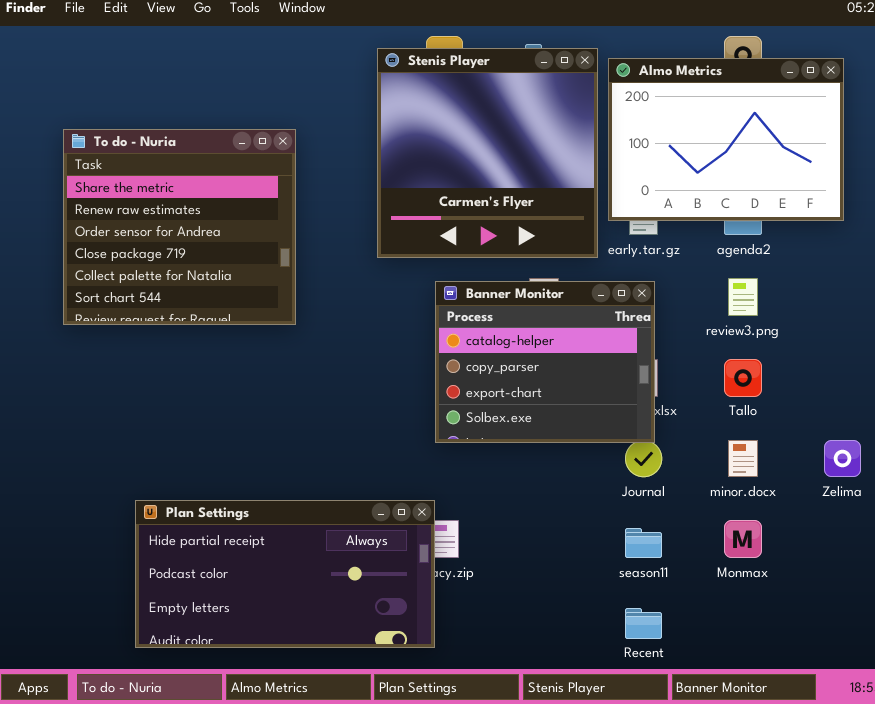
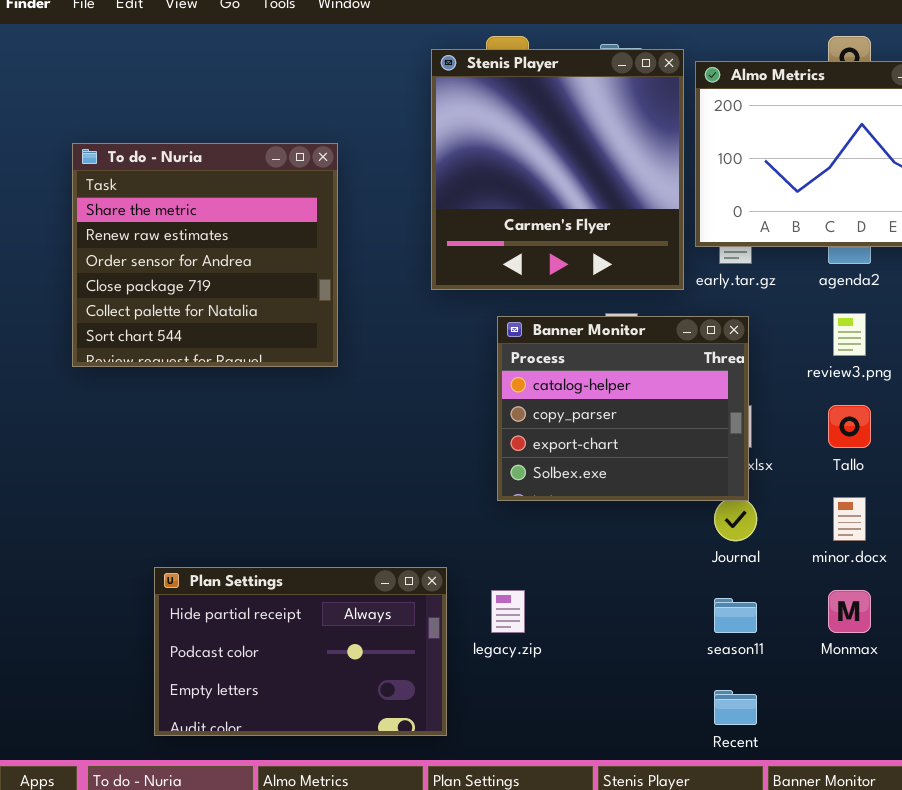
Plan Settings: [135,500,435,648] -> [154,567,447,736], resized

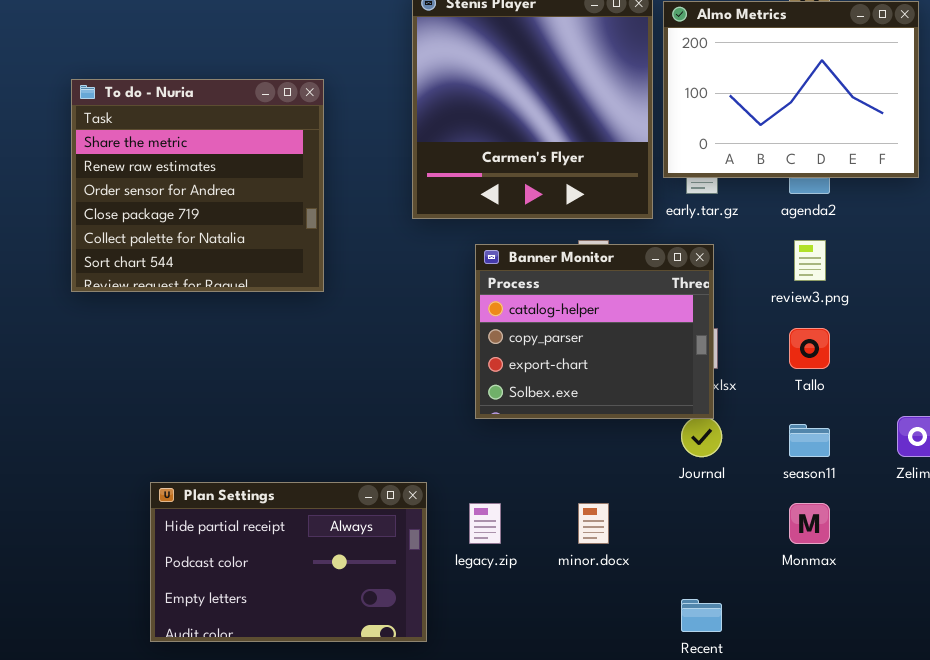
minor.docx: [833,497,866,541] -> [578,503,609,544], moved
season11: [714,598,757,633] -> [789,424,830,457], moved

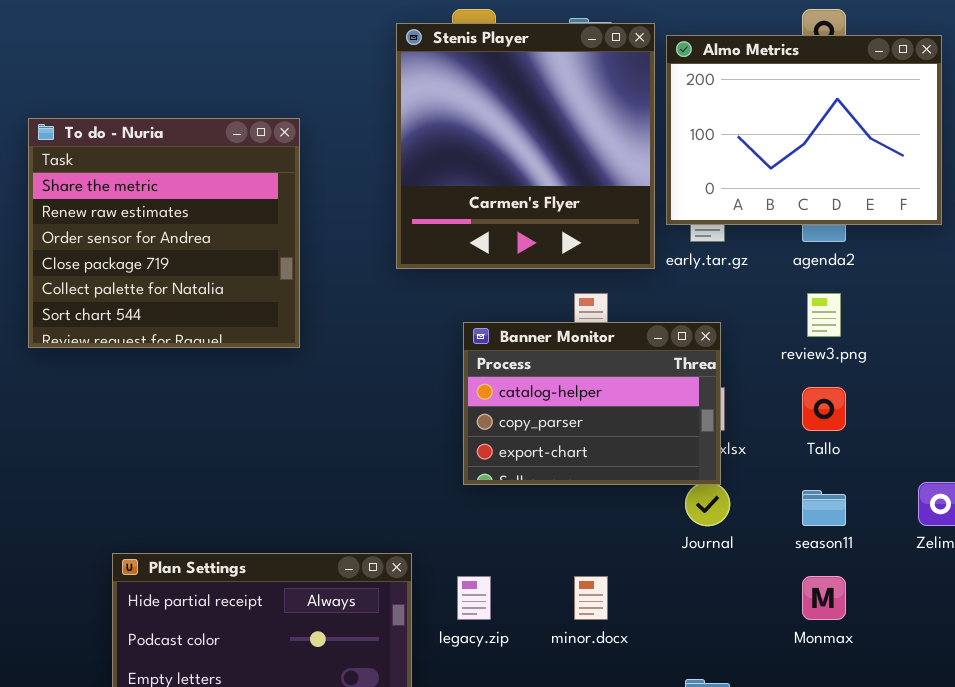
Banner Monitor: [475,244,714,419] -> [463,322,721,485], resized

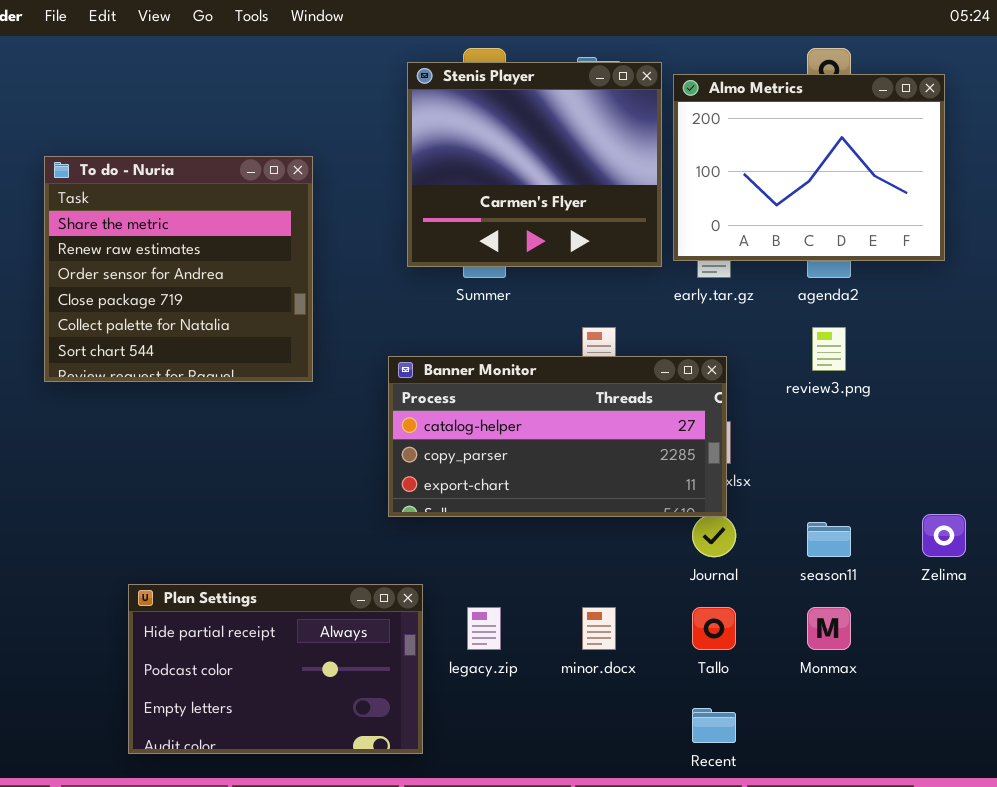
Stenis Player: [396,23,655,269] -> [407,62,662,267], resized
Banner Monitor: [463,322,721,485] -> [388,356,727,517], resized
Tallo: [802,387,846,431] -> [692,607,736,650], moved

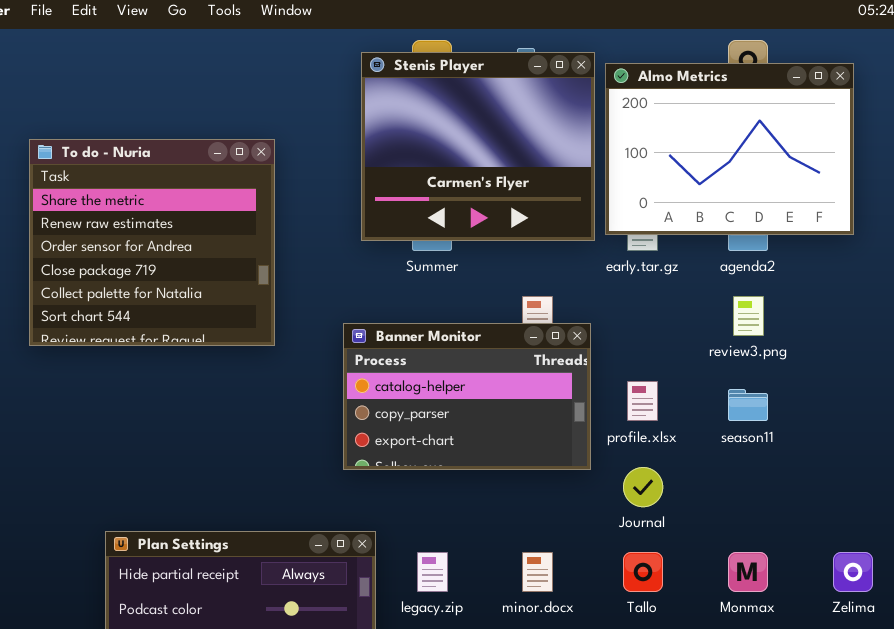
Banner Monitor: [388,356,727,517] -> [343,323,591,470], resized
Zelima: [922,514,966,557] -> [833,552,873,592], moved
season11: [807,522,851,557] -> [728,389,768,421], moved

